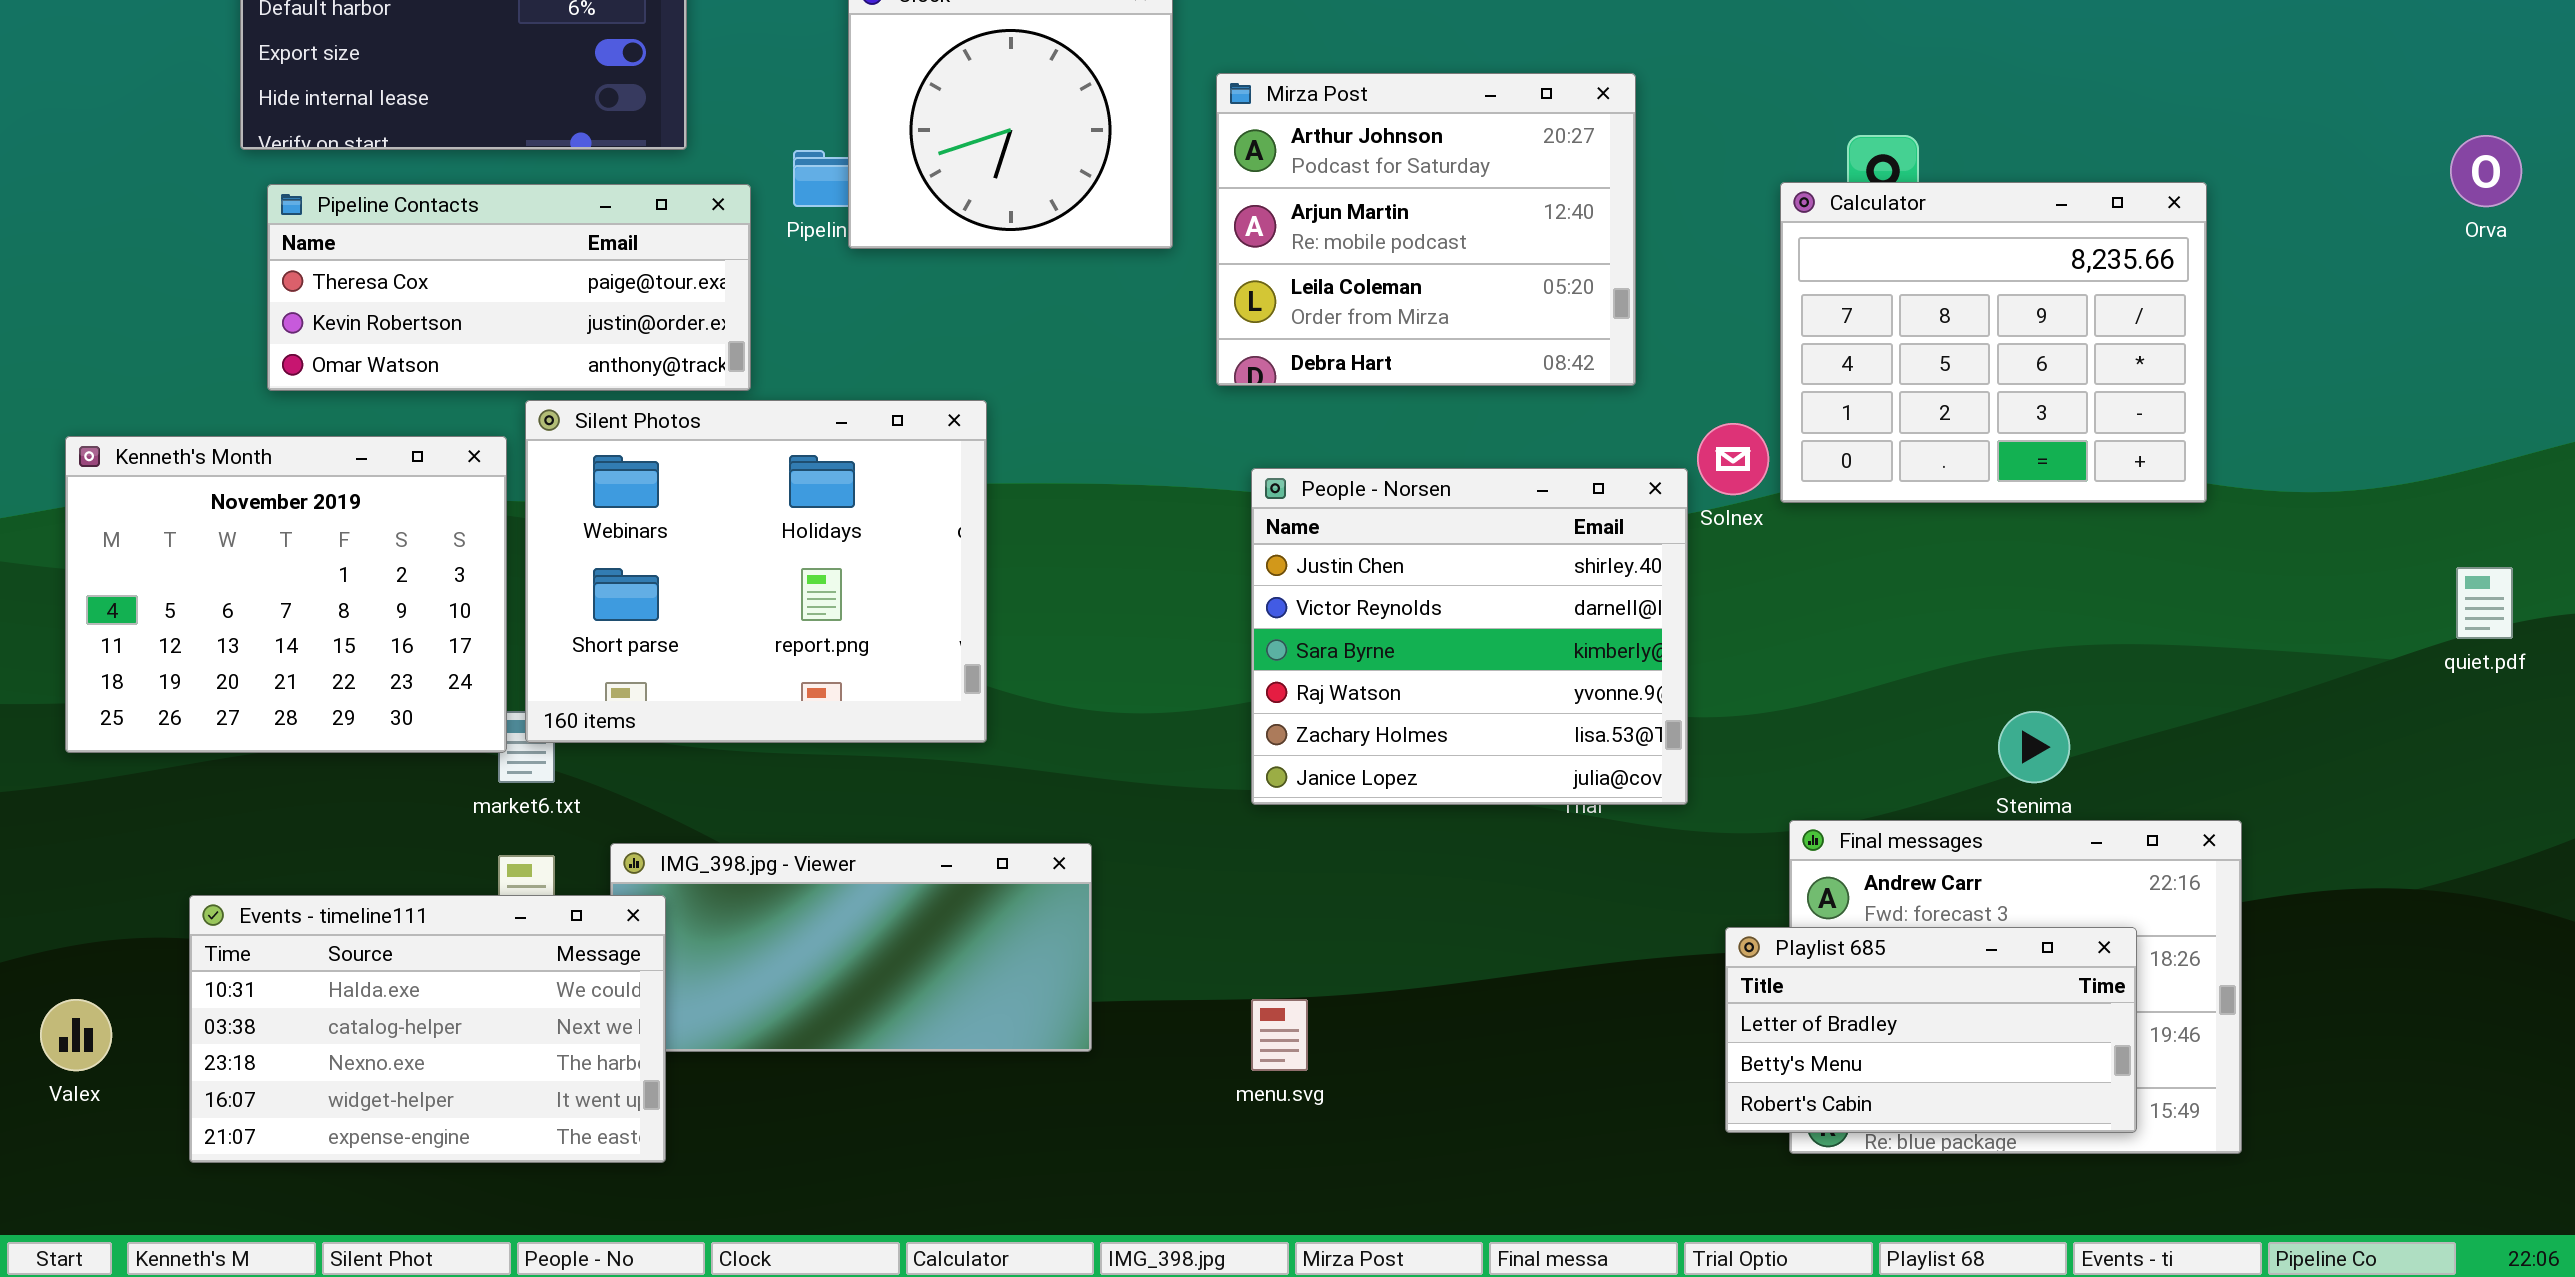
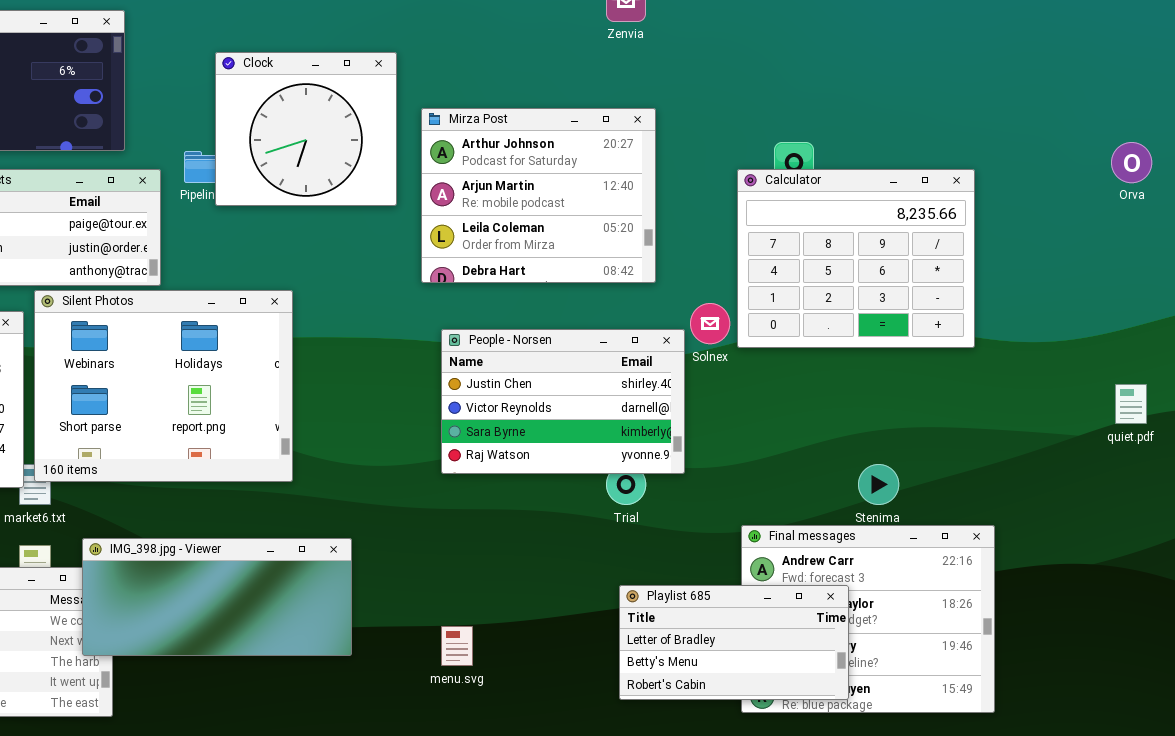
People - Norsen: [1251,468,1688,805] -> [441,329,685,474], resized
IMG_398.jpg - Viewer: [610,843,1092,1052] -> [82,538,352,656], raised
Playlist 685: [1725,927,2137,1133] -> [619,585,849,700], moved

